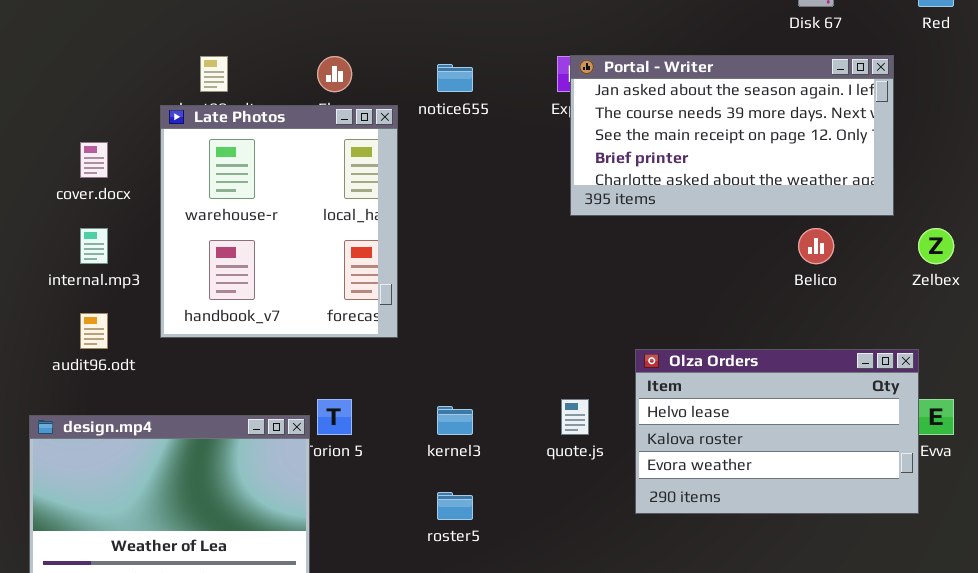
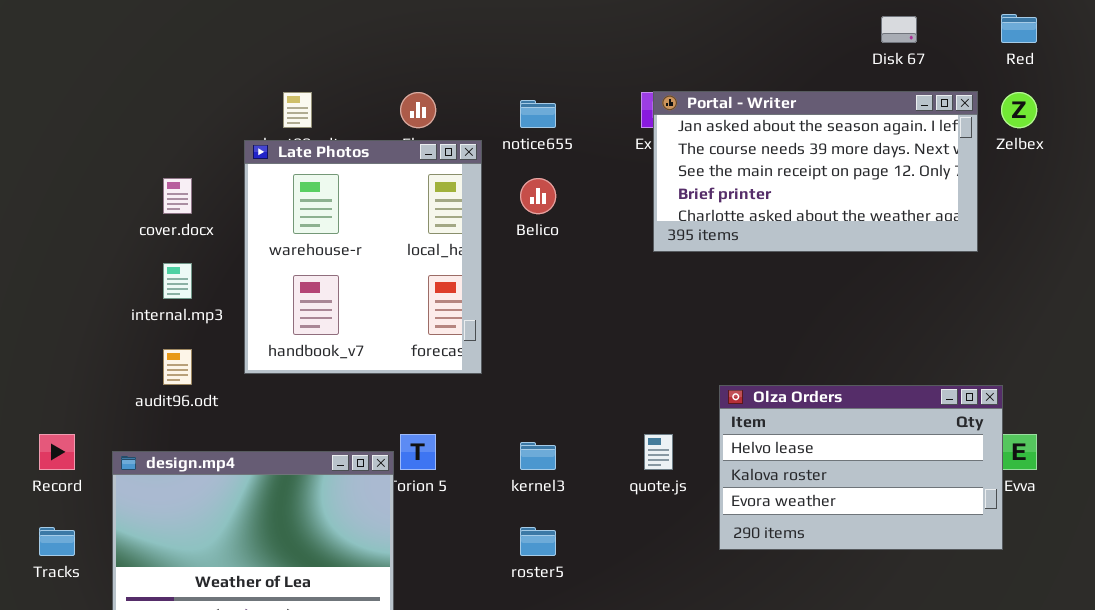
Belico: [798,228,834,264] -> [520,178,556,214], moved
Zelbex: [918,228,954,264] -> [1001,92,1037,128], moved

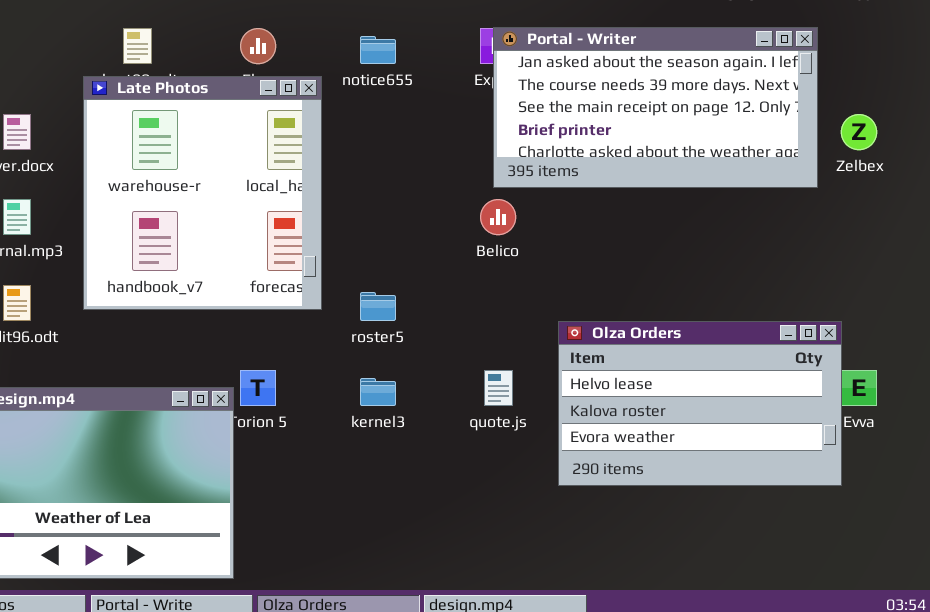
Zelbex: [1001,92,1037,128] -> [841,114,877,150], moved
Belico: [520,178,556,214] -> [480,199,516,235], moved
roster5: [520,527,556,556] -> [360,292,396,321], moved

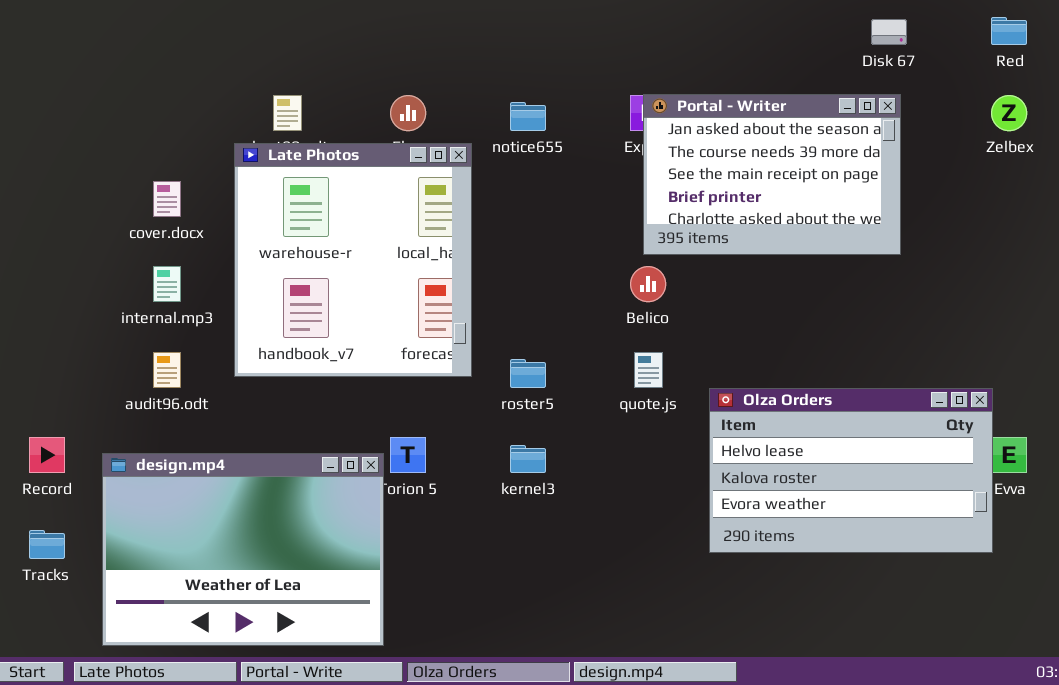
Portal - Writer: [493,27,818,188] -> [643,94,901,255], resized
Zelbex: [841,114,877,150] -> [991,95,1027,131], moved
quote.js: [484,370,513,406] -> [634,352,663,388], moved

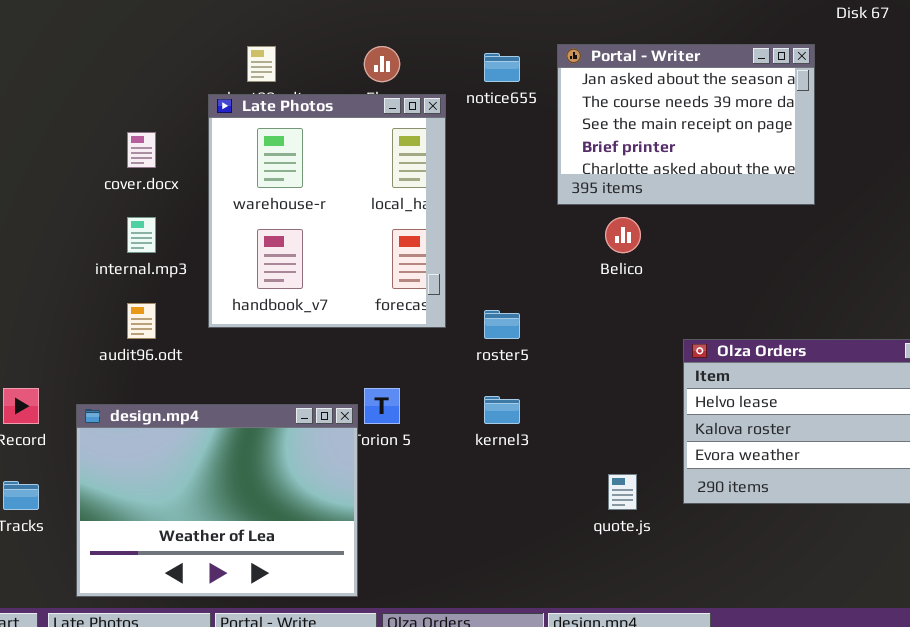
Portal - Writer: [643,94,901,255] -> [557,44,815,205], moved
quote.js: [634,352,663,388] -> [608,474,637,510], moved

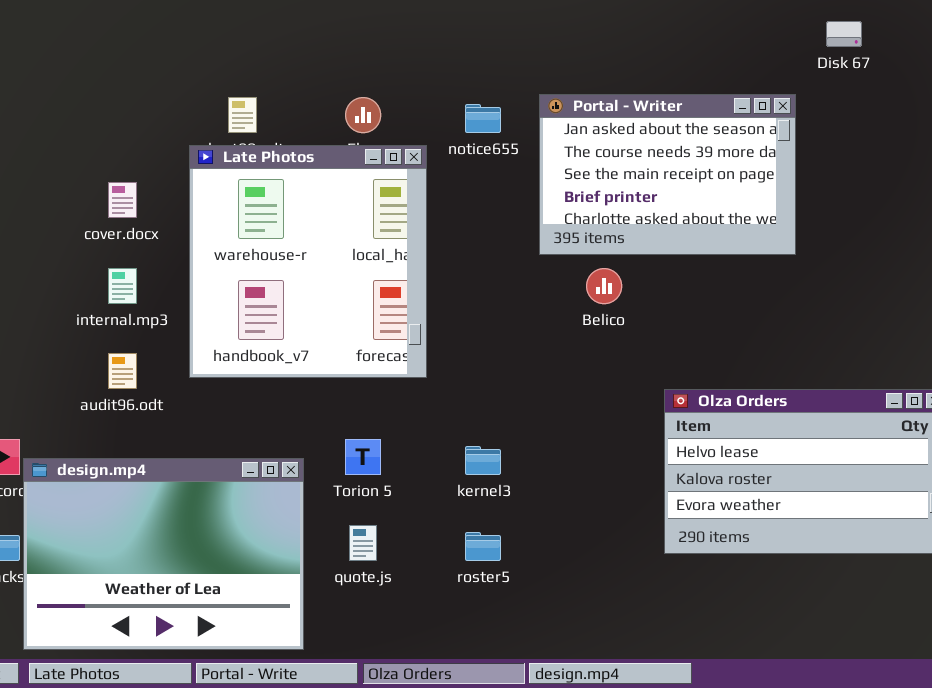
roster5: [484,310,520,339] -> [465,532,501,561], moved
design.mp4: [76,404,358,597] -> [23,458,304,650], moved
quote.js: [608,474,637,510] -> [349,525,377,561], moved

